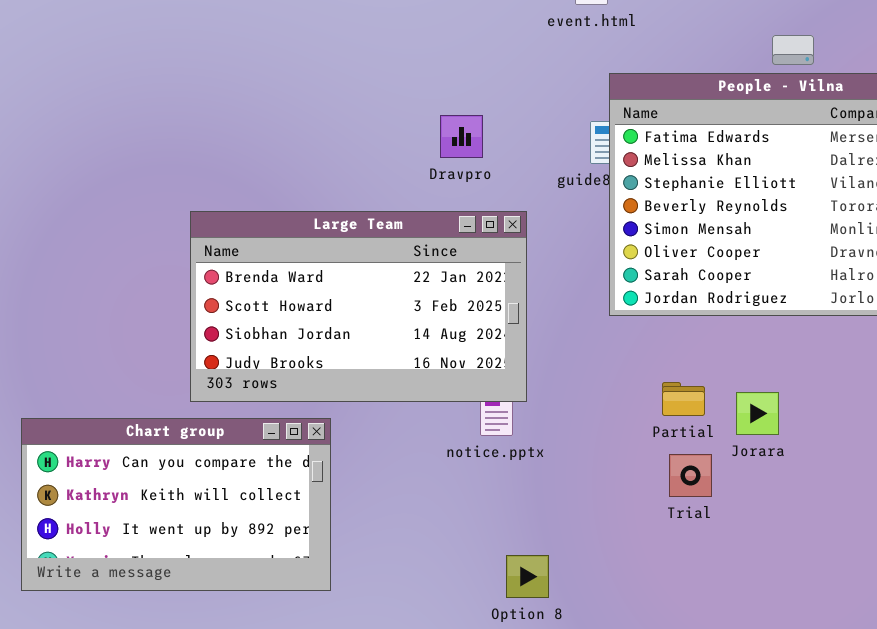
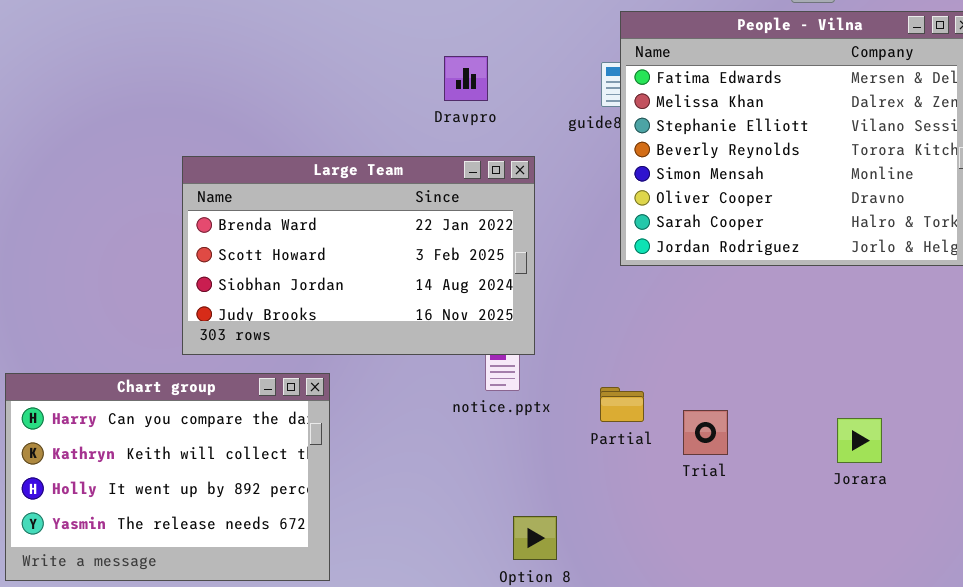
Partial: [662,382,705,416] -> [600,387,644,422], moved
Jorara: [736,392,779,435] -> [837,418,882,463], moved
Chart group: [21,418,331,591] -> [5,373,330,581], resized

